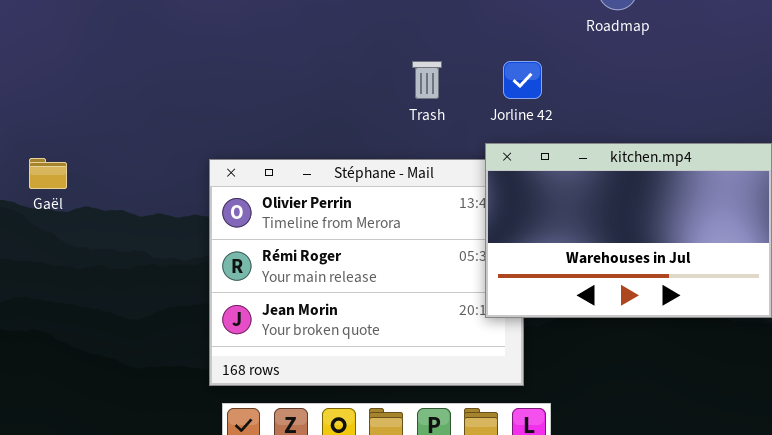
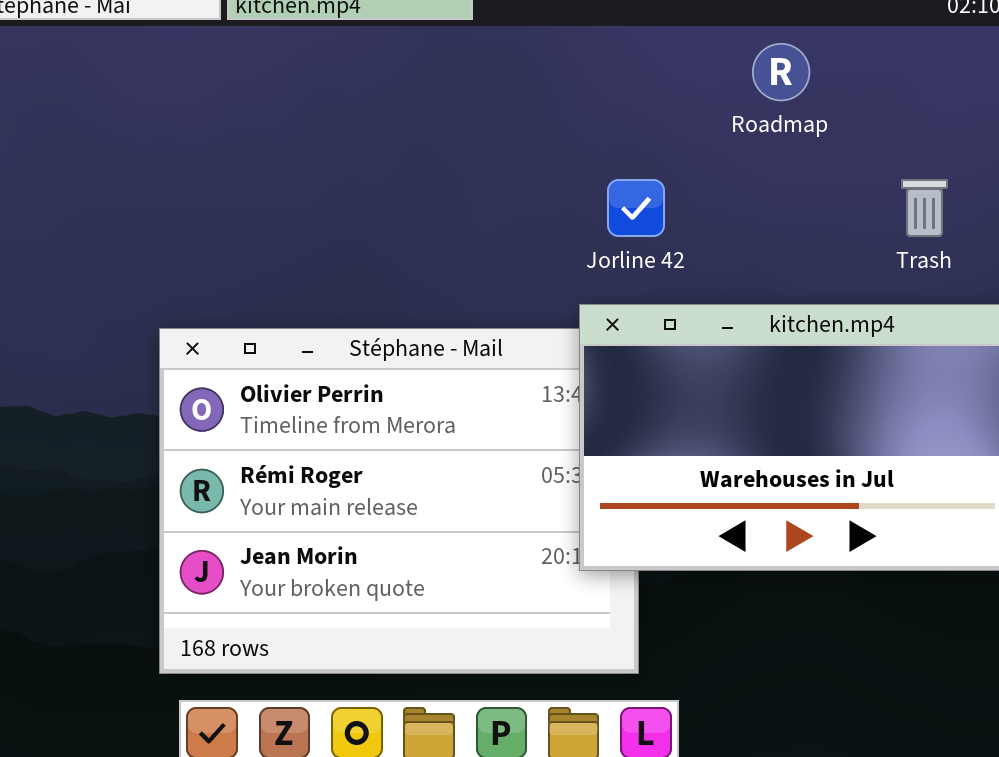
Trash: [412,61,442,99] -> [901,179,948,237], moved

